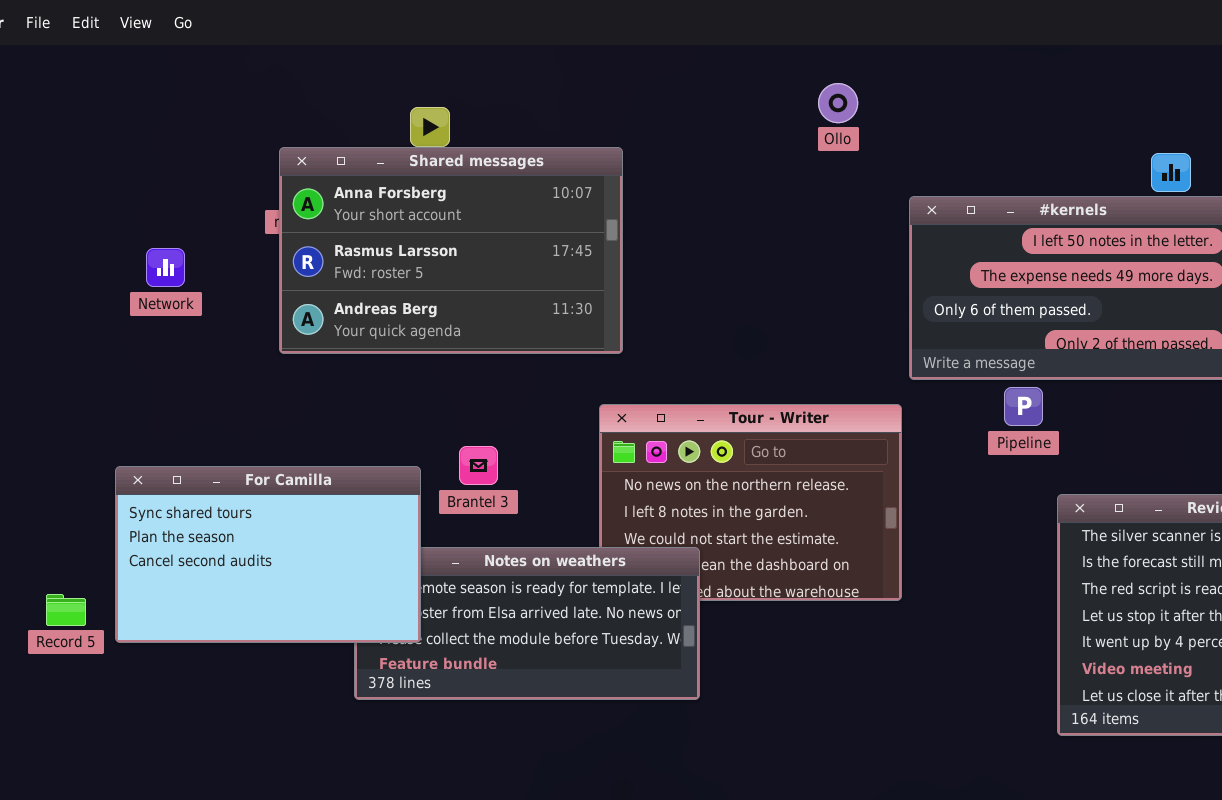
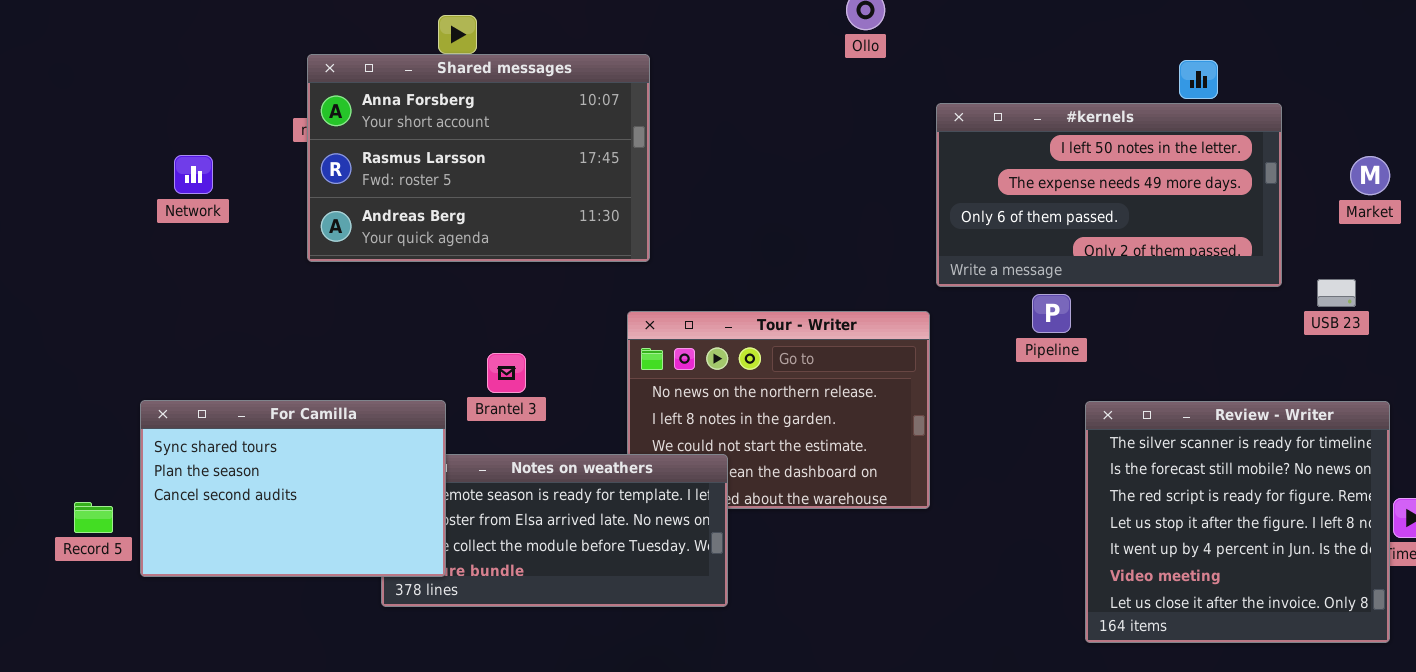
For Camilla: [115,466,421,643] -> [140,400,446,577], moved

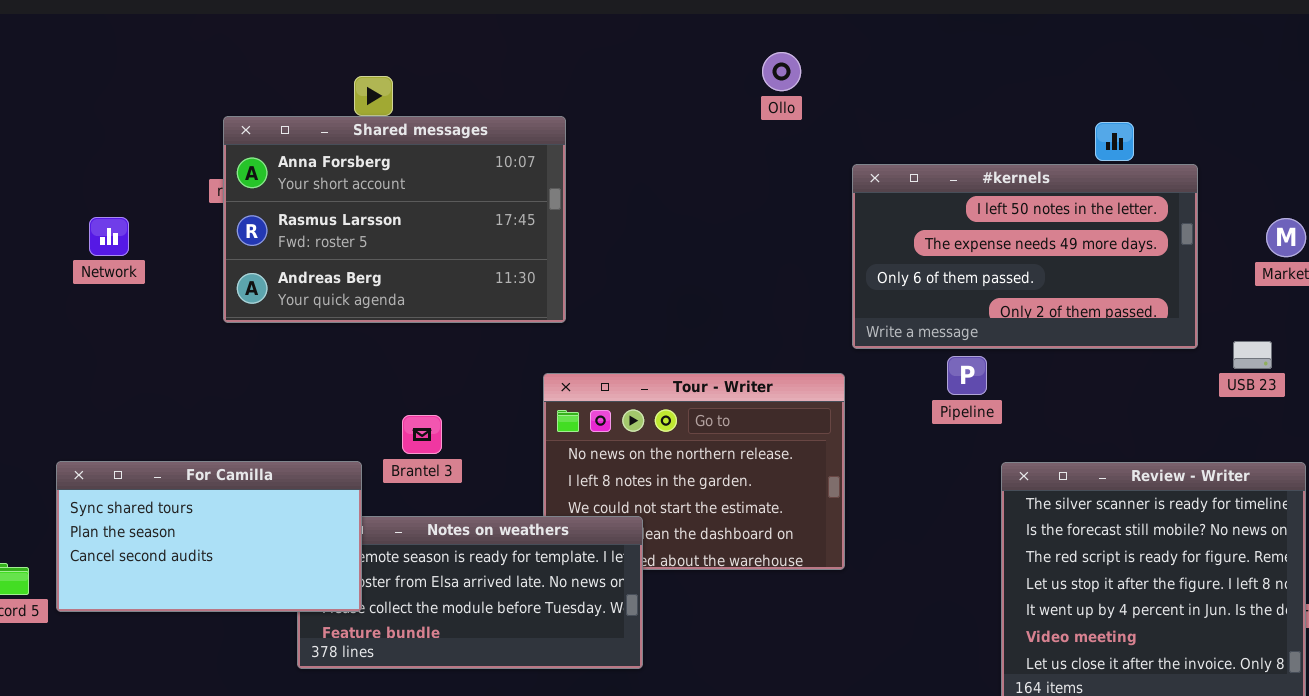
For Camilla: [140,400,446,577] -> [56,461,362,612], resized

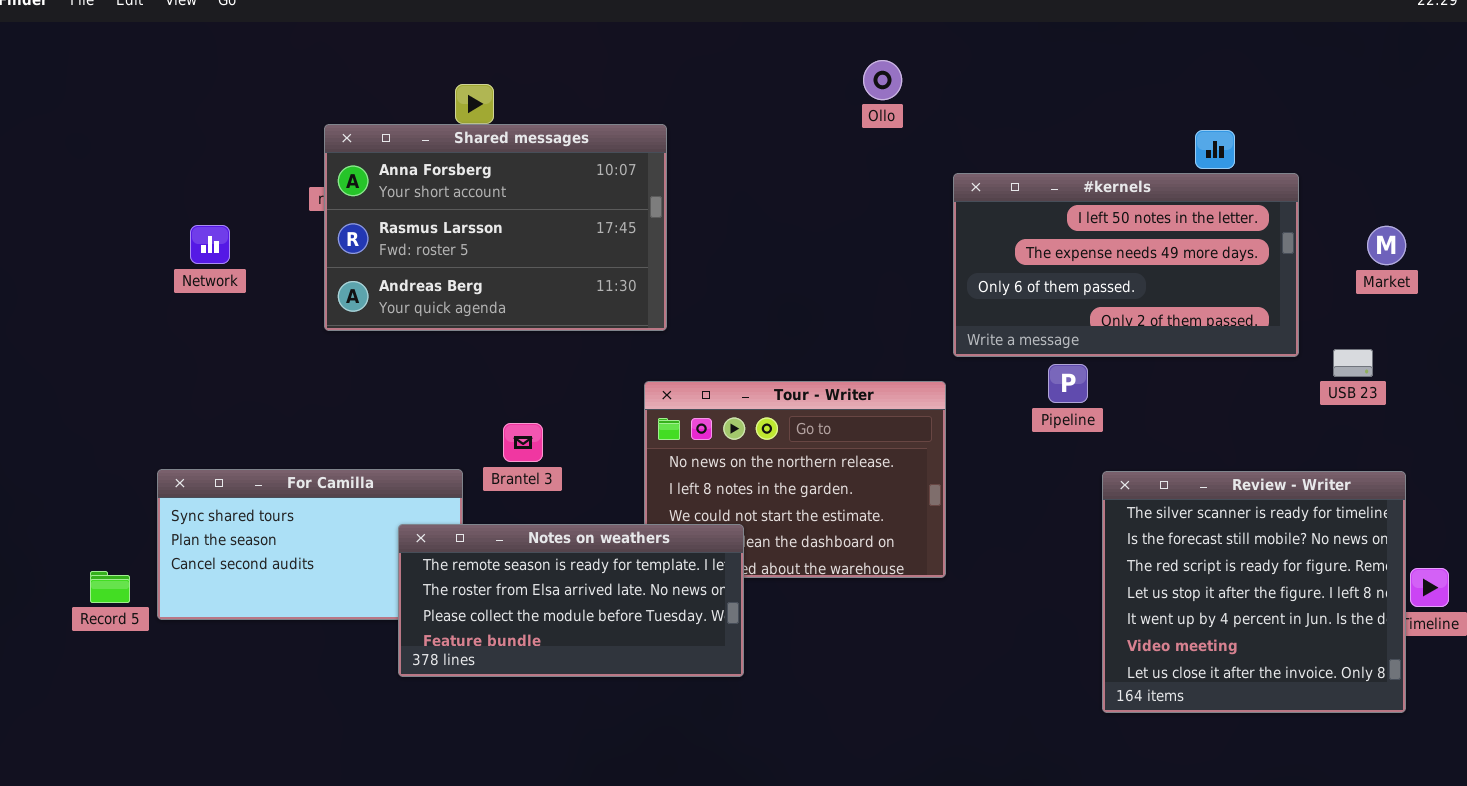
Notes on weathers: [297,516,643,669] -> [398,524,744,677], raised

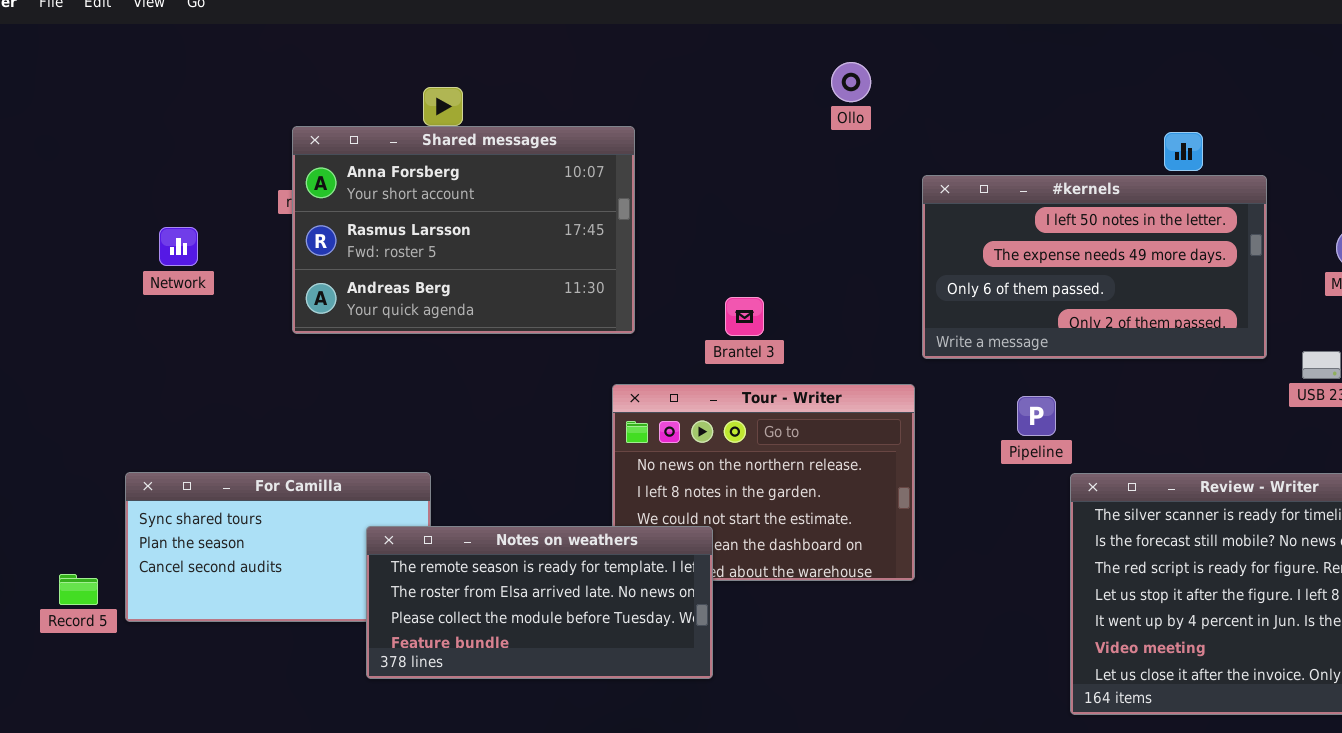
Pipeline: [1048,364,1088,403] -> [1017,396,1056,436], moved
Brantel 3: [503,423,543,462] -> [725,297,764,336], moved

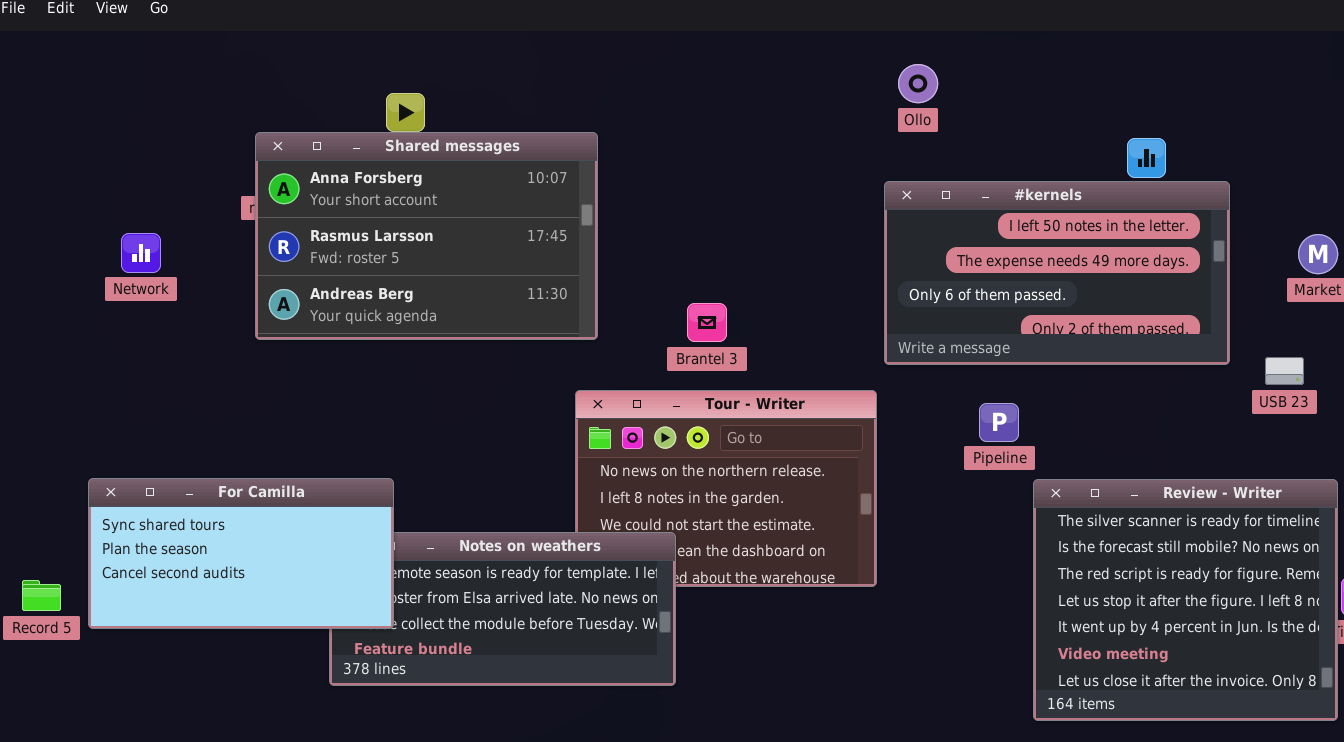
Ollo: [831,62,871,102] -> [898,64,938,103], moved
For Camilla: [125,472,431,622] -> [88,478,394,629], raised

